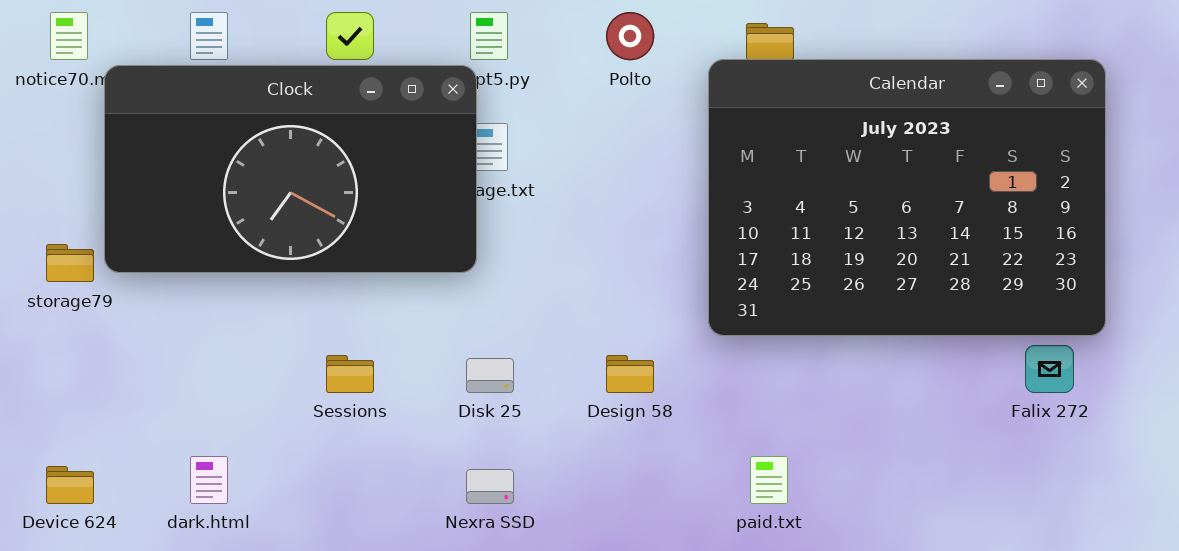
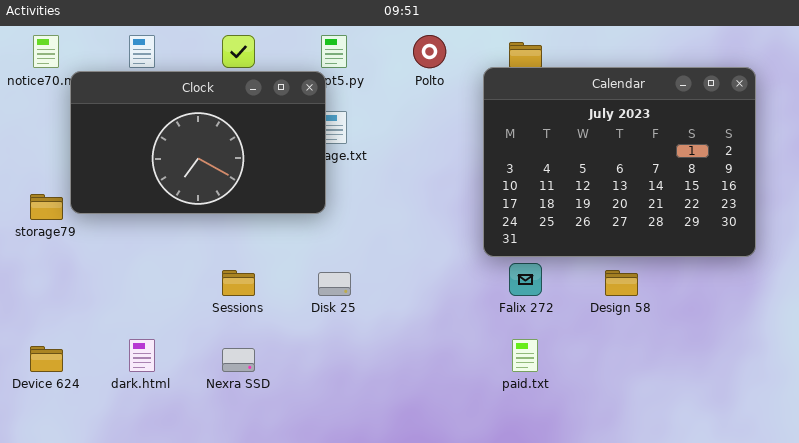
Falix 272: [1025,345,1074,393] -> [509,263,542,296], moved
Design 58: [606,355,654,393] -> [605,270,638,296], moved
Nexra SSD: [466,469,514,504] -> [222,348,255,372], moved

